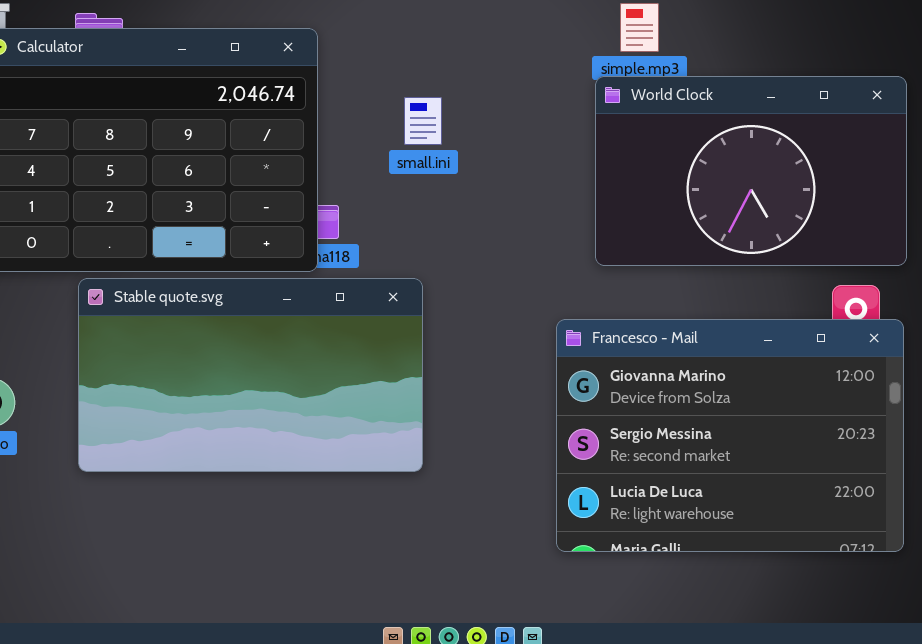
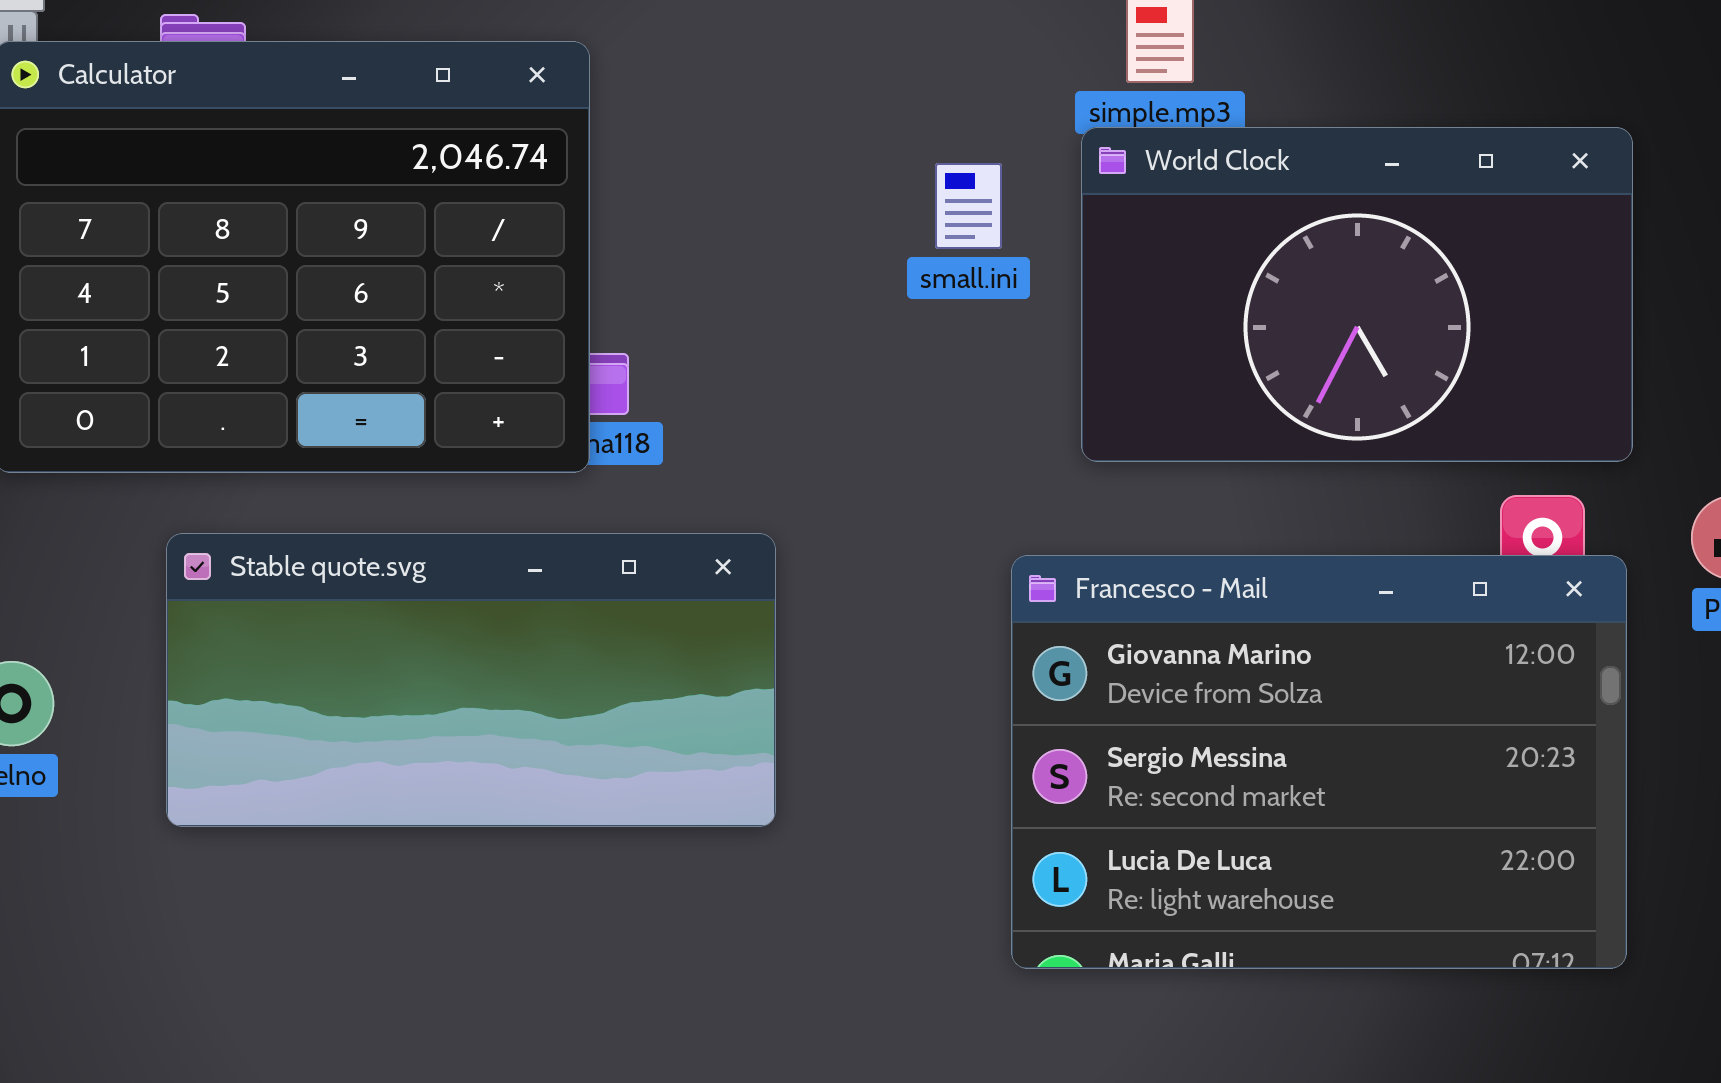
small.ini: [404,97,442,145] -> [935,163,1002,249], moved
Stable quote.svg: [78,278,423,472] -> [166,533,776,827], resized

